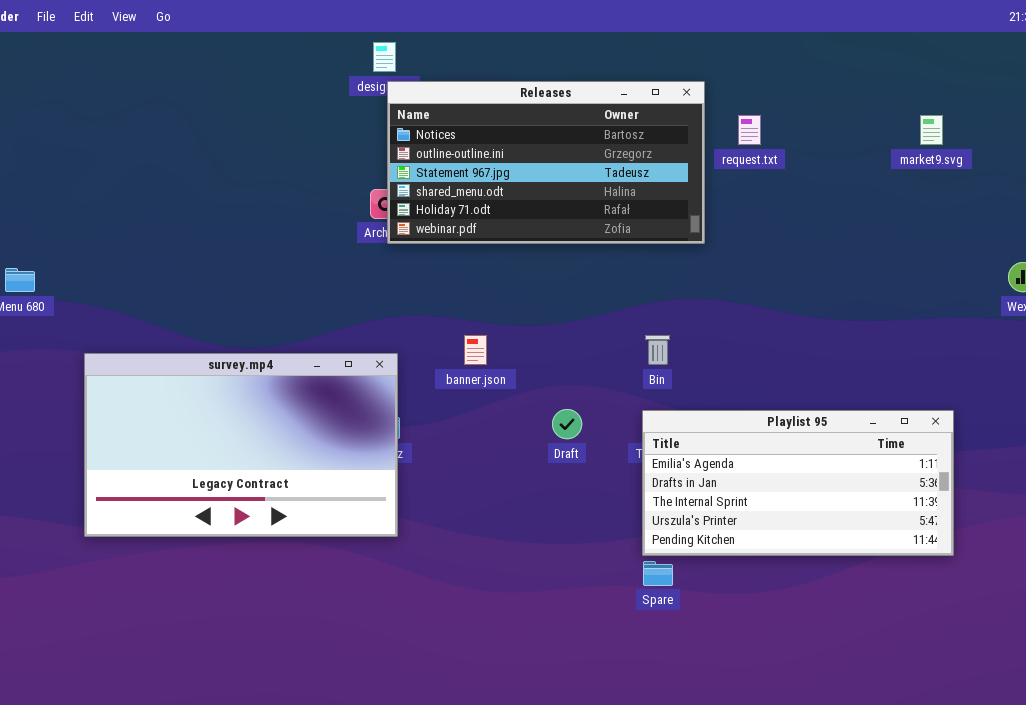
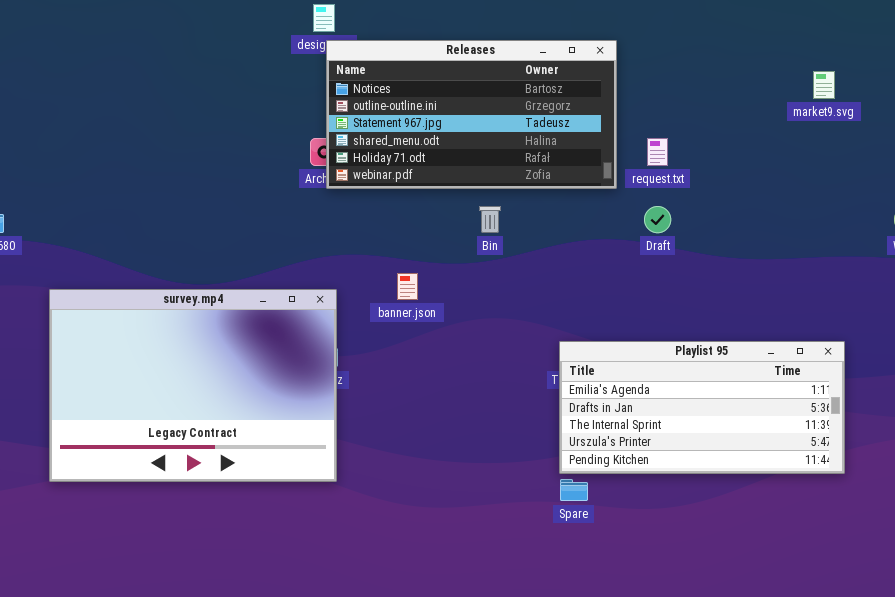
request.txt: [738,115,761,145] -> [647,138,668,166], moved
Bin: [645,335,670,365] -> [479,206,501,233], moved
survey.mp4: [84,353,398,537] -> [49,289,337,482], resized
Draft: [552,409,582,439] -> [644,206,671,233], moved

